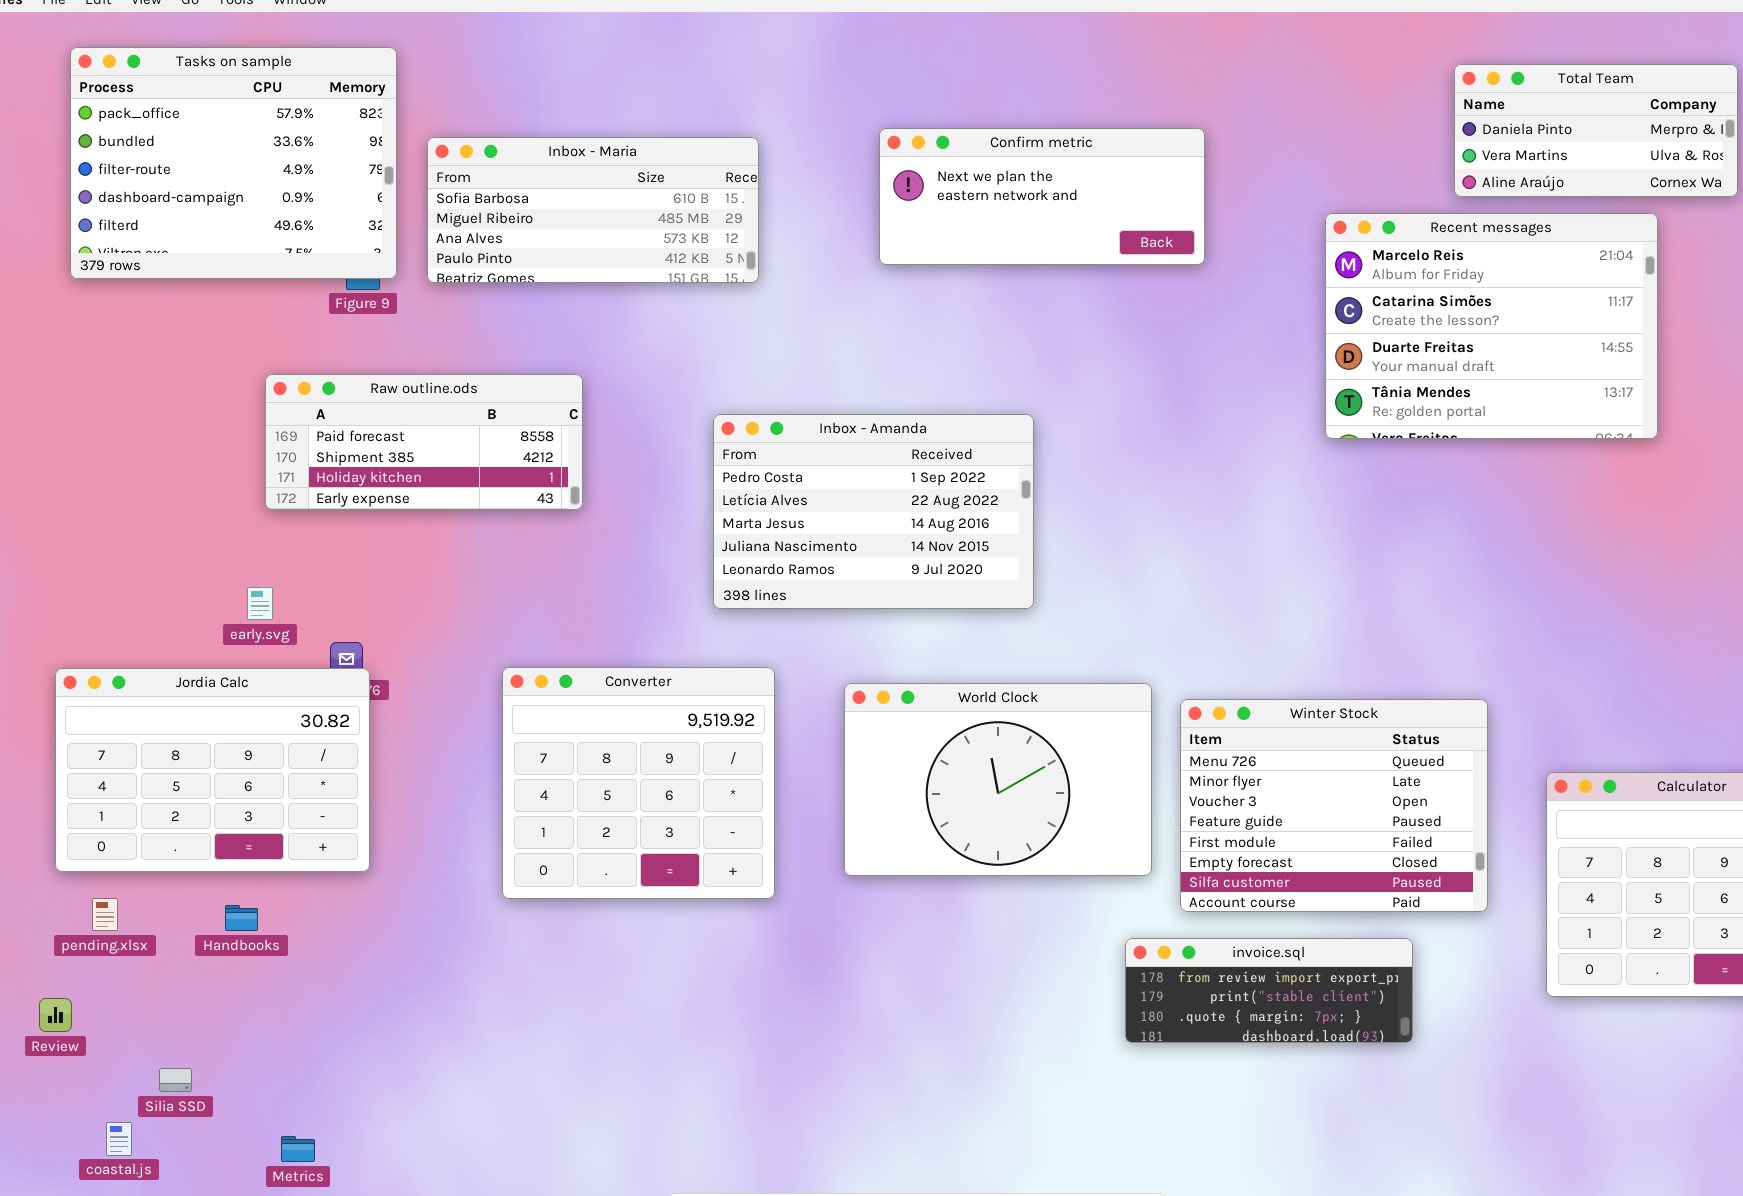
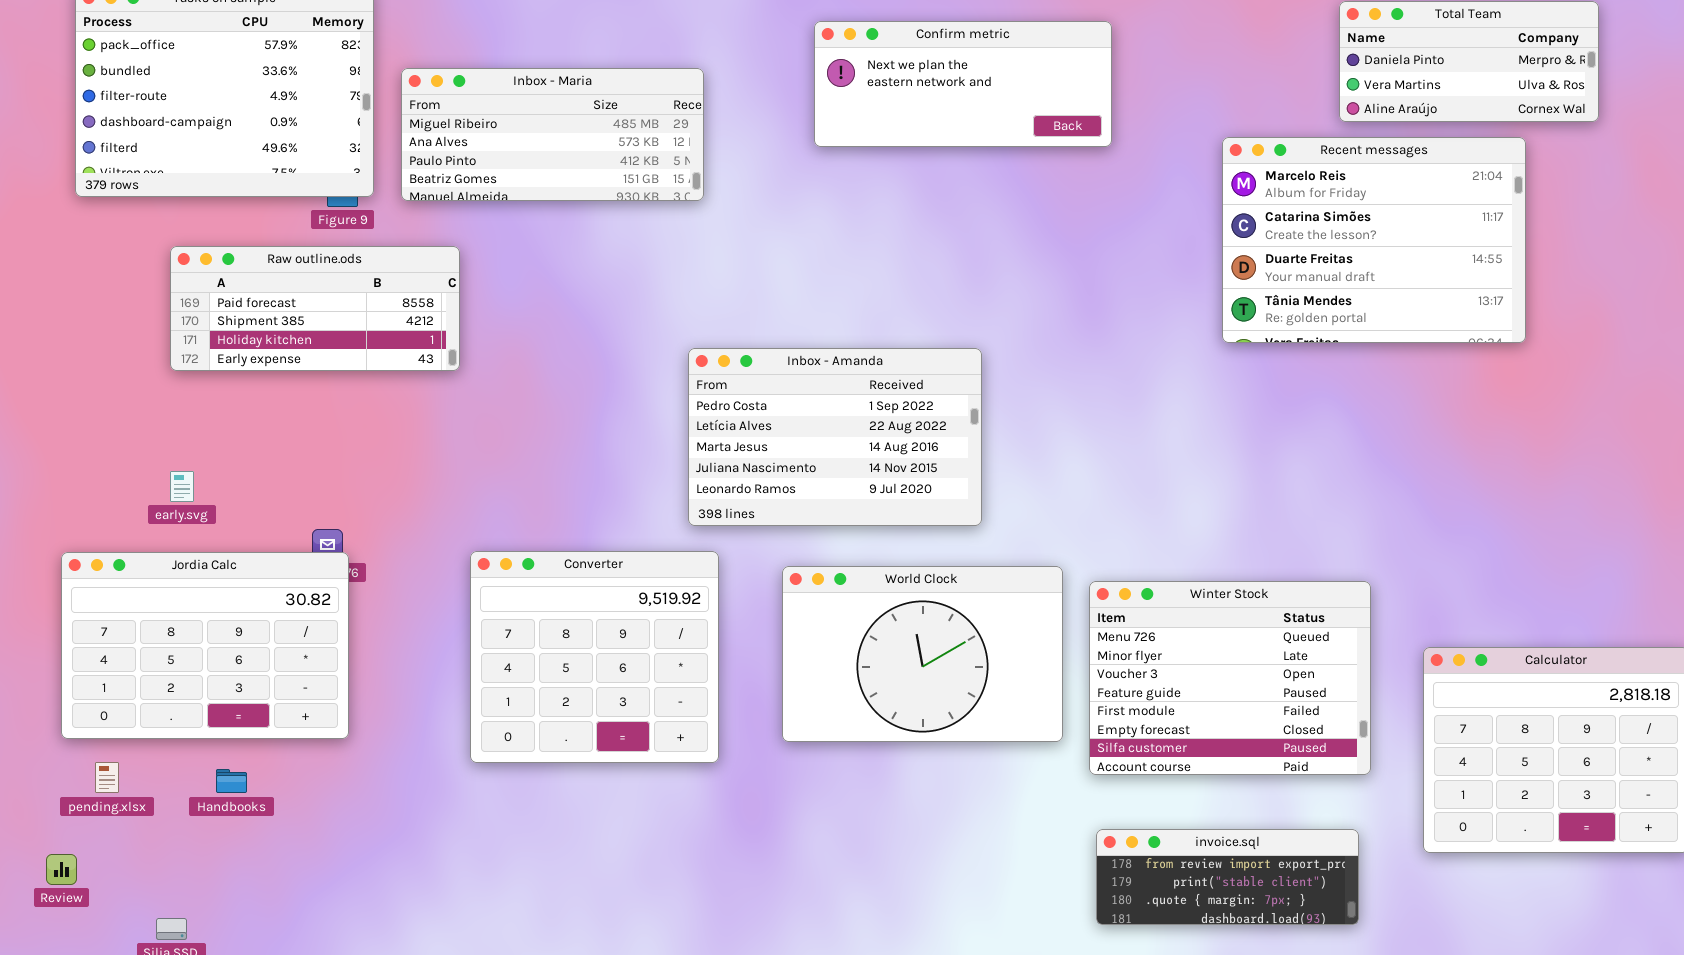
Confirm metric: [879,128,1205,265] -> [814,21,1112,147], moved
Inbox - Maria: [427,137,759,283] -> [401,68,704,201], scrolled down 1 row
Raw outline.ods: [265,374,583,510] -> [170,246,460,371], moved
Inbox - Amanda: [713,414,1034,609] -> [688,348,982,526], moved
early.svg: [247,587,273,620] -> [170,471,194,502], moved
invoice.sql: [1125,938,1413,1043] -> [1096,829,1359,925], moved

